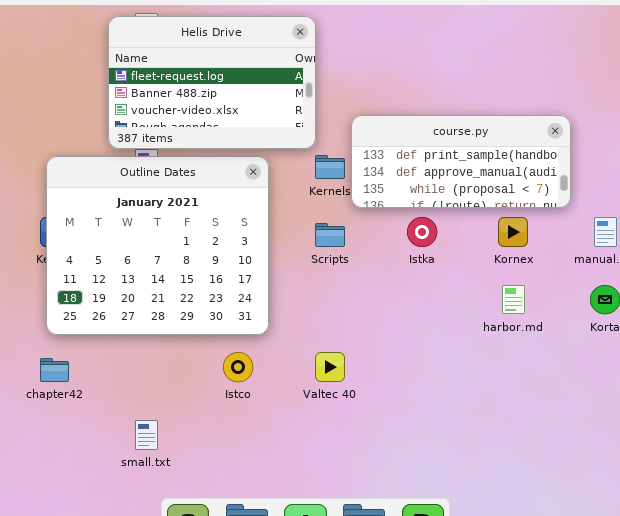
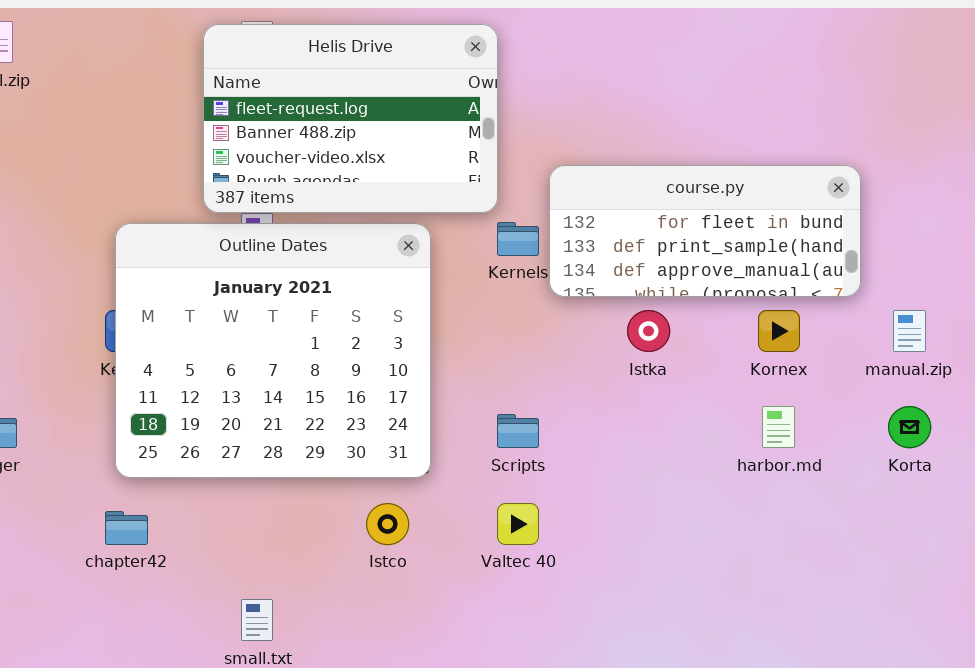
course.py: [351,115,571,208] -> [549,165,861,297], scrolled up 1 row
Scripts: [315,223,345,247] -> [497,414,539,448], moved

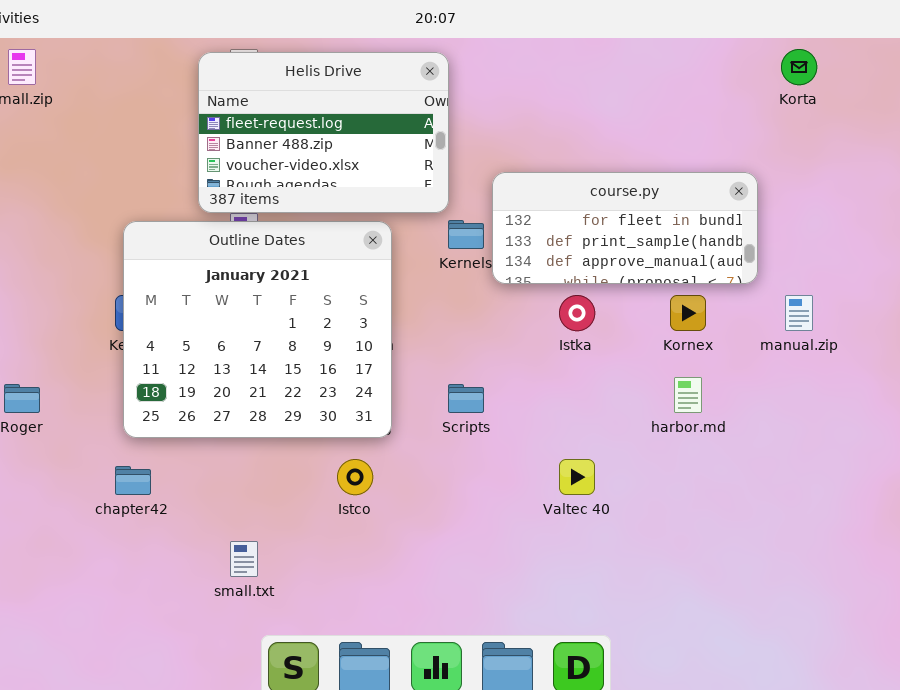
Korta: [888,406,931,448] -> [781,49,817,85], moved
Valtec 40: [497,503,539,545] -> [559,459,595,495], moved

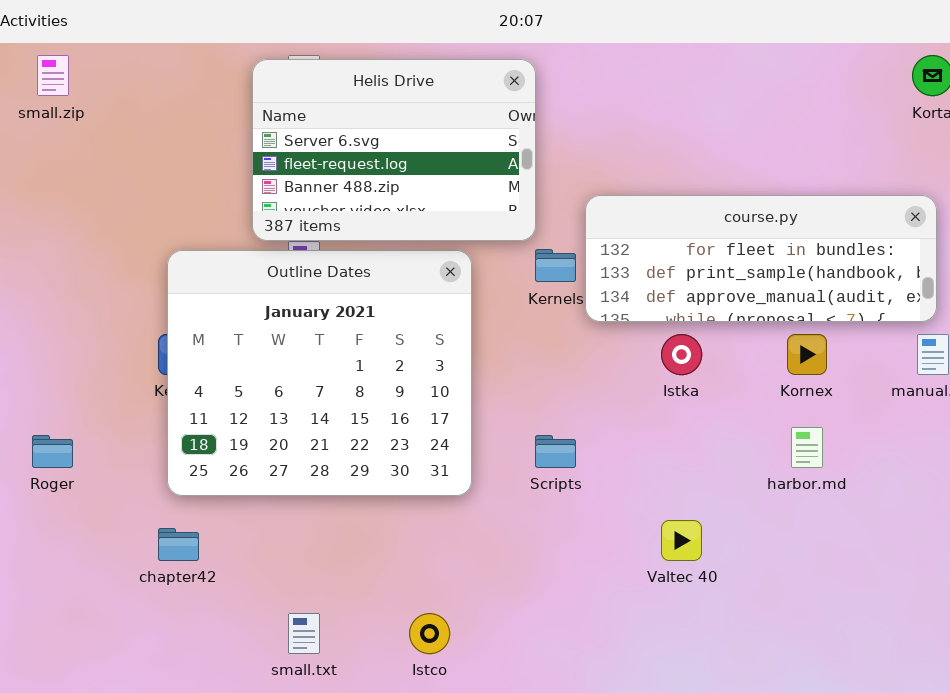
Helis Drive: [198,52,449,213] -> [252,59,536,241], scrolled up 1 row
course.py: [492,172,758,284] -> [585,195,937,322], resized
Istco: [337,459,373,495] -> [409,613,450,654], moved

